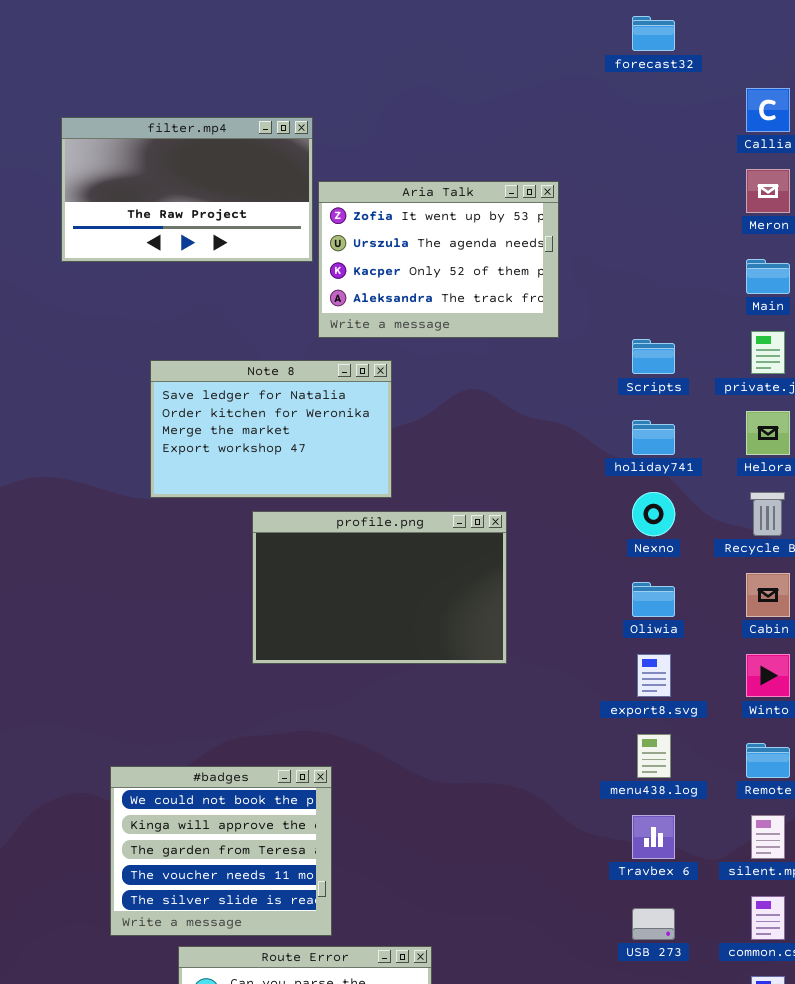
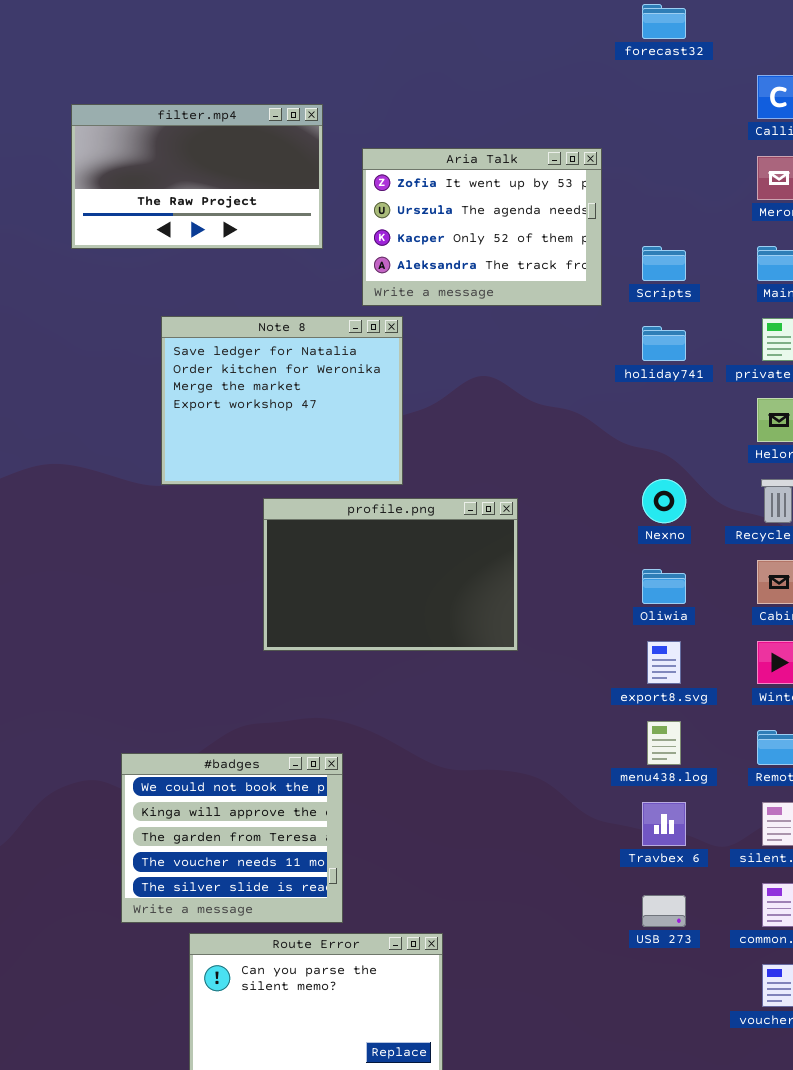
Aria Talk: [318,181,559,338] -> [362,148,602,306], moved
Scripts: [632,339,675,374] -> [642,246,686,281], moved
Note 8: [150,360,392,498] -> [161,316,403,485], resized
holiday741: [632,420,675,455] -> [642,326,686,361], moved

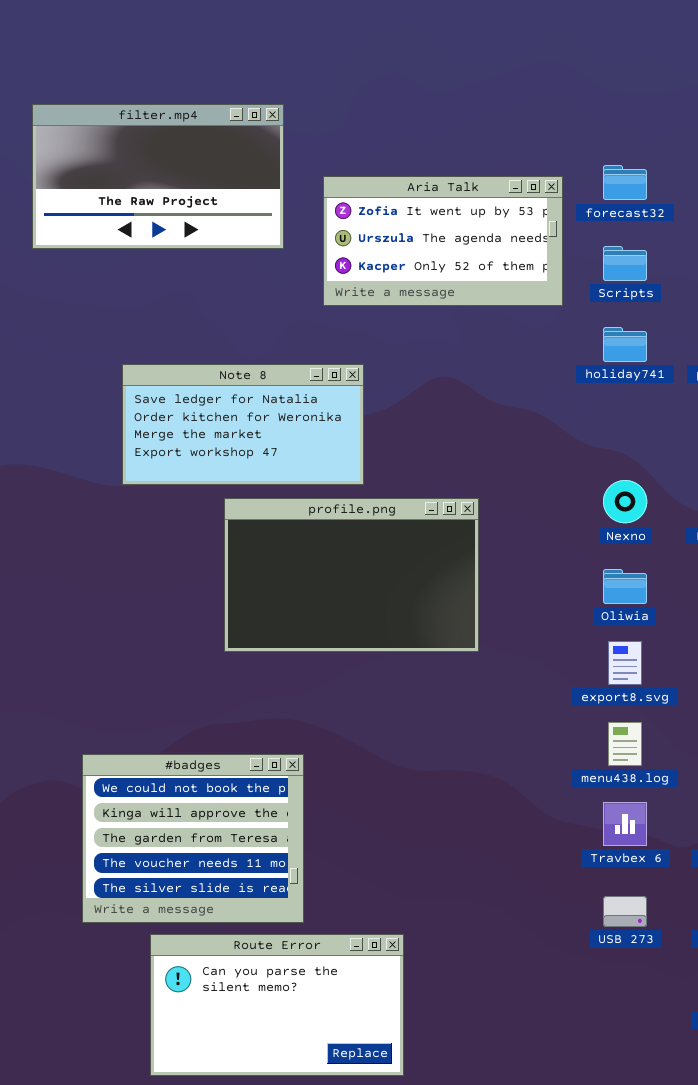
forecast32: [642,4,686,39] -> [603,165,647,200], moved
Aria Talk: [362,148,602,306] -> [323,176,563,306], resized
Note 8: [161,316,403,485] -> [122,364,364,485], resized

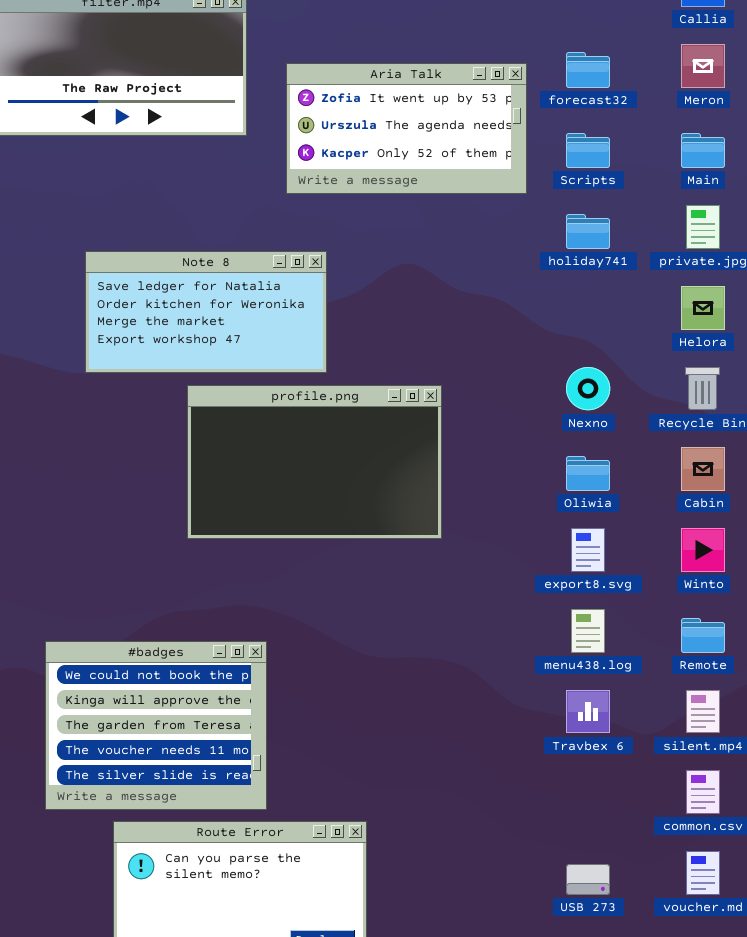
USB 273: [603,896,647,927] -> [566,864,610,895], moved

